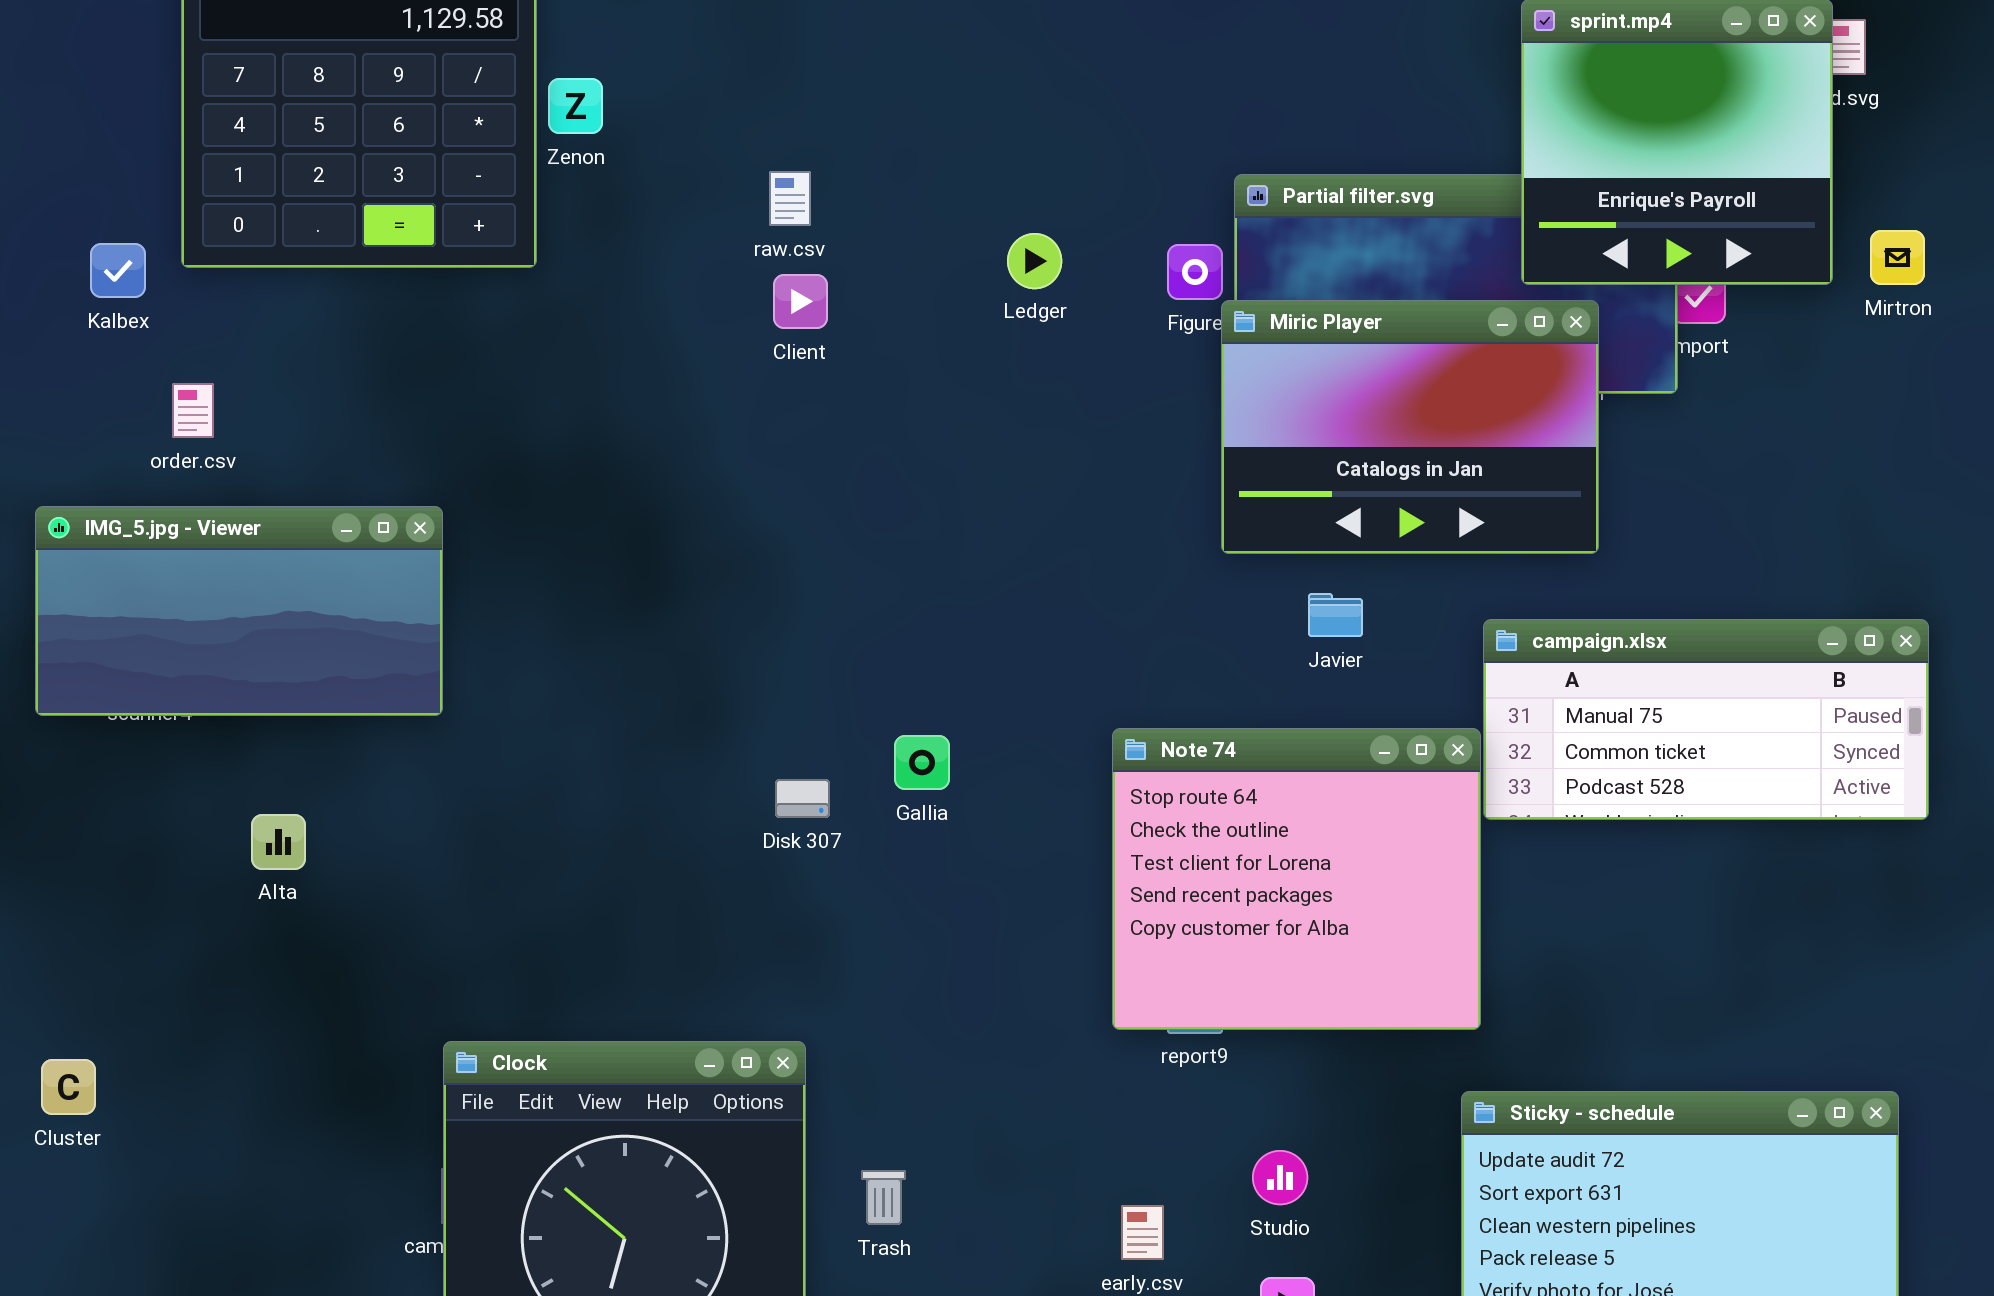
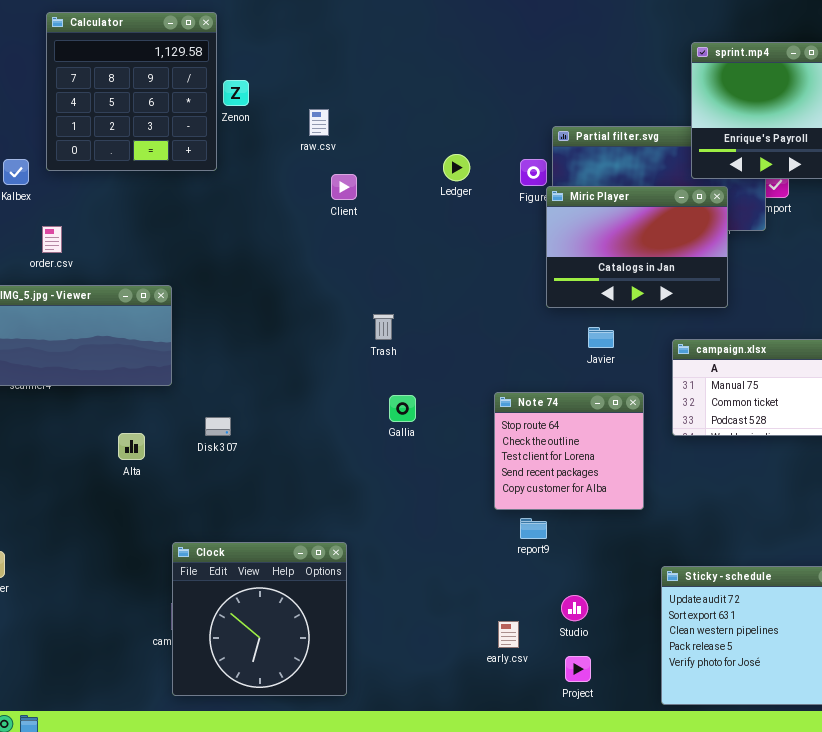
raw.csv: [769,171,811,226] -> [309,109,329,136], moved
Note 74: [1112,728,1481,1030] -> [494,392,644,510], resized
Disk 307: [775,779,830,818] -> [205,417,231,436], moved
Alta: [251,814,306,870] -> [118,433,145,460], moved
Trash: [861,1170,906,1225] -> [373,314,394,340], moved

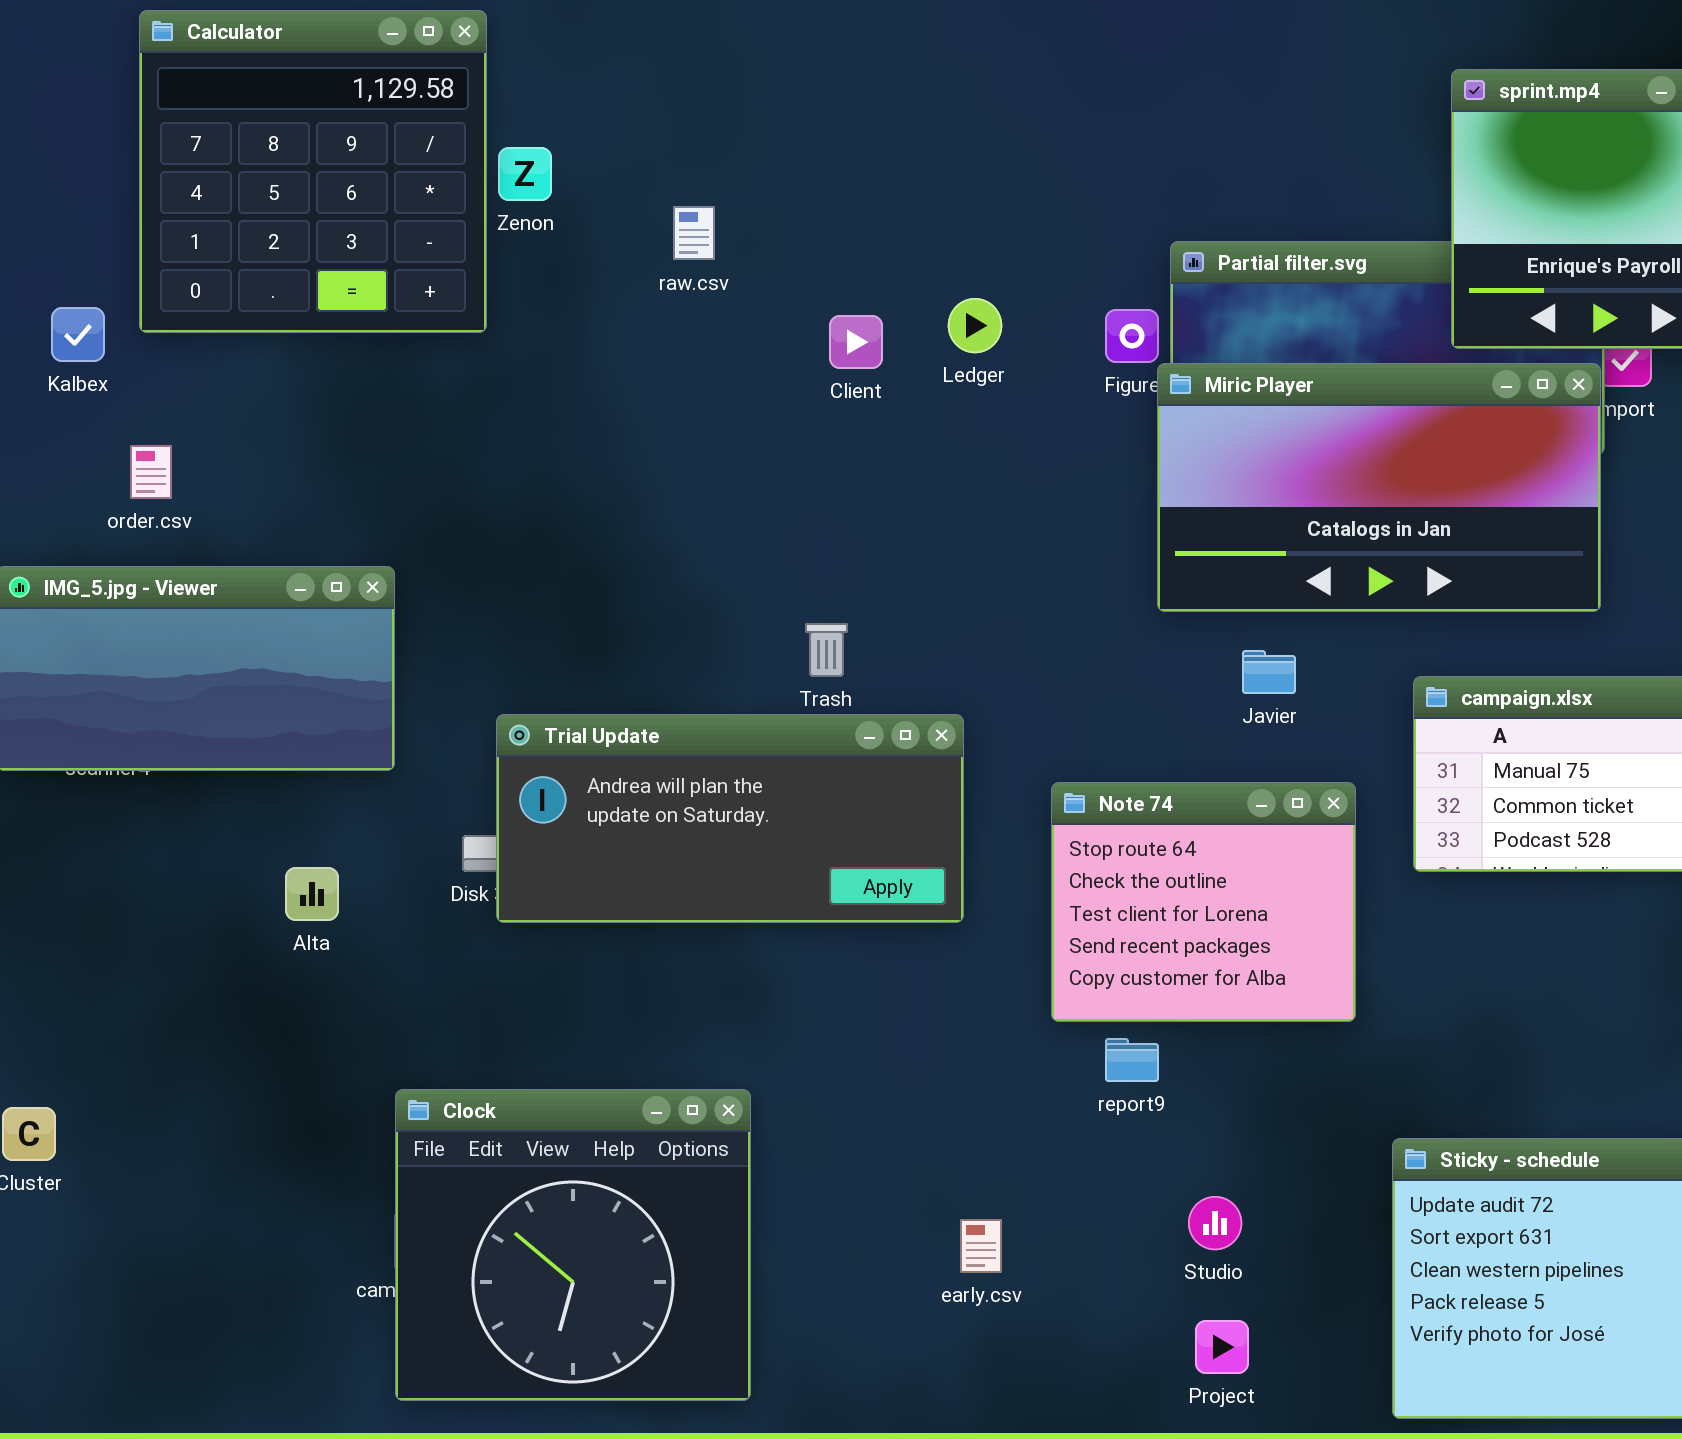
Client: [331,174,357,200] -> [829,315,883,369], moved
Miric Player: [546,186,728,308] -> [1157,363,1601,612], resized
Trial Update: none -> [496,714,964,923], opened
early.csv: [498,621,519,648] -> [960,1219,1002,1273], moved

